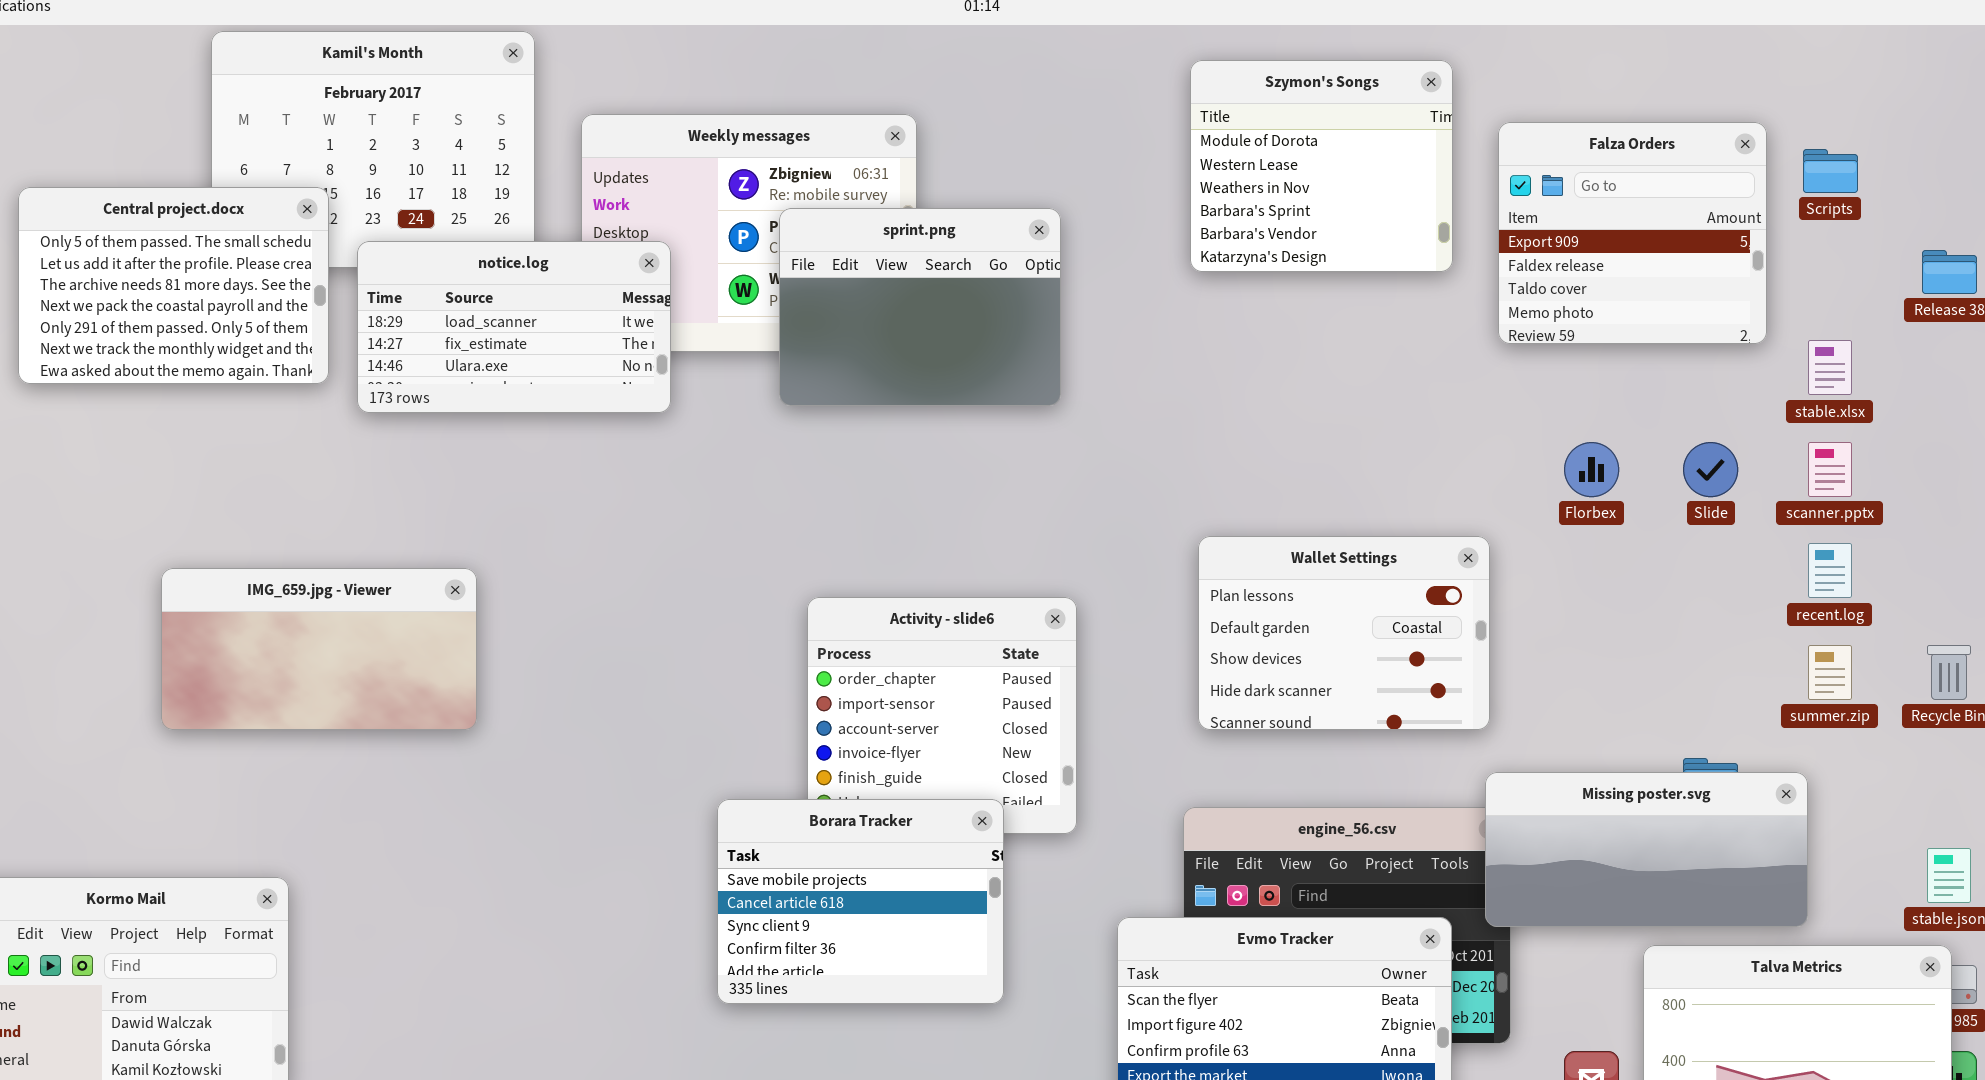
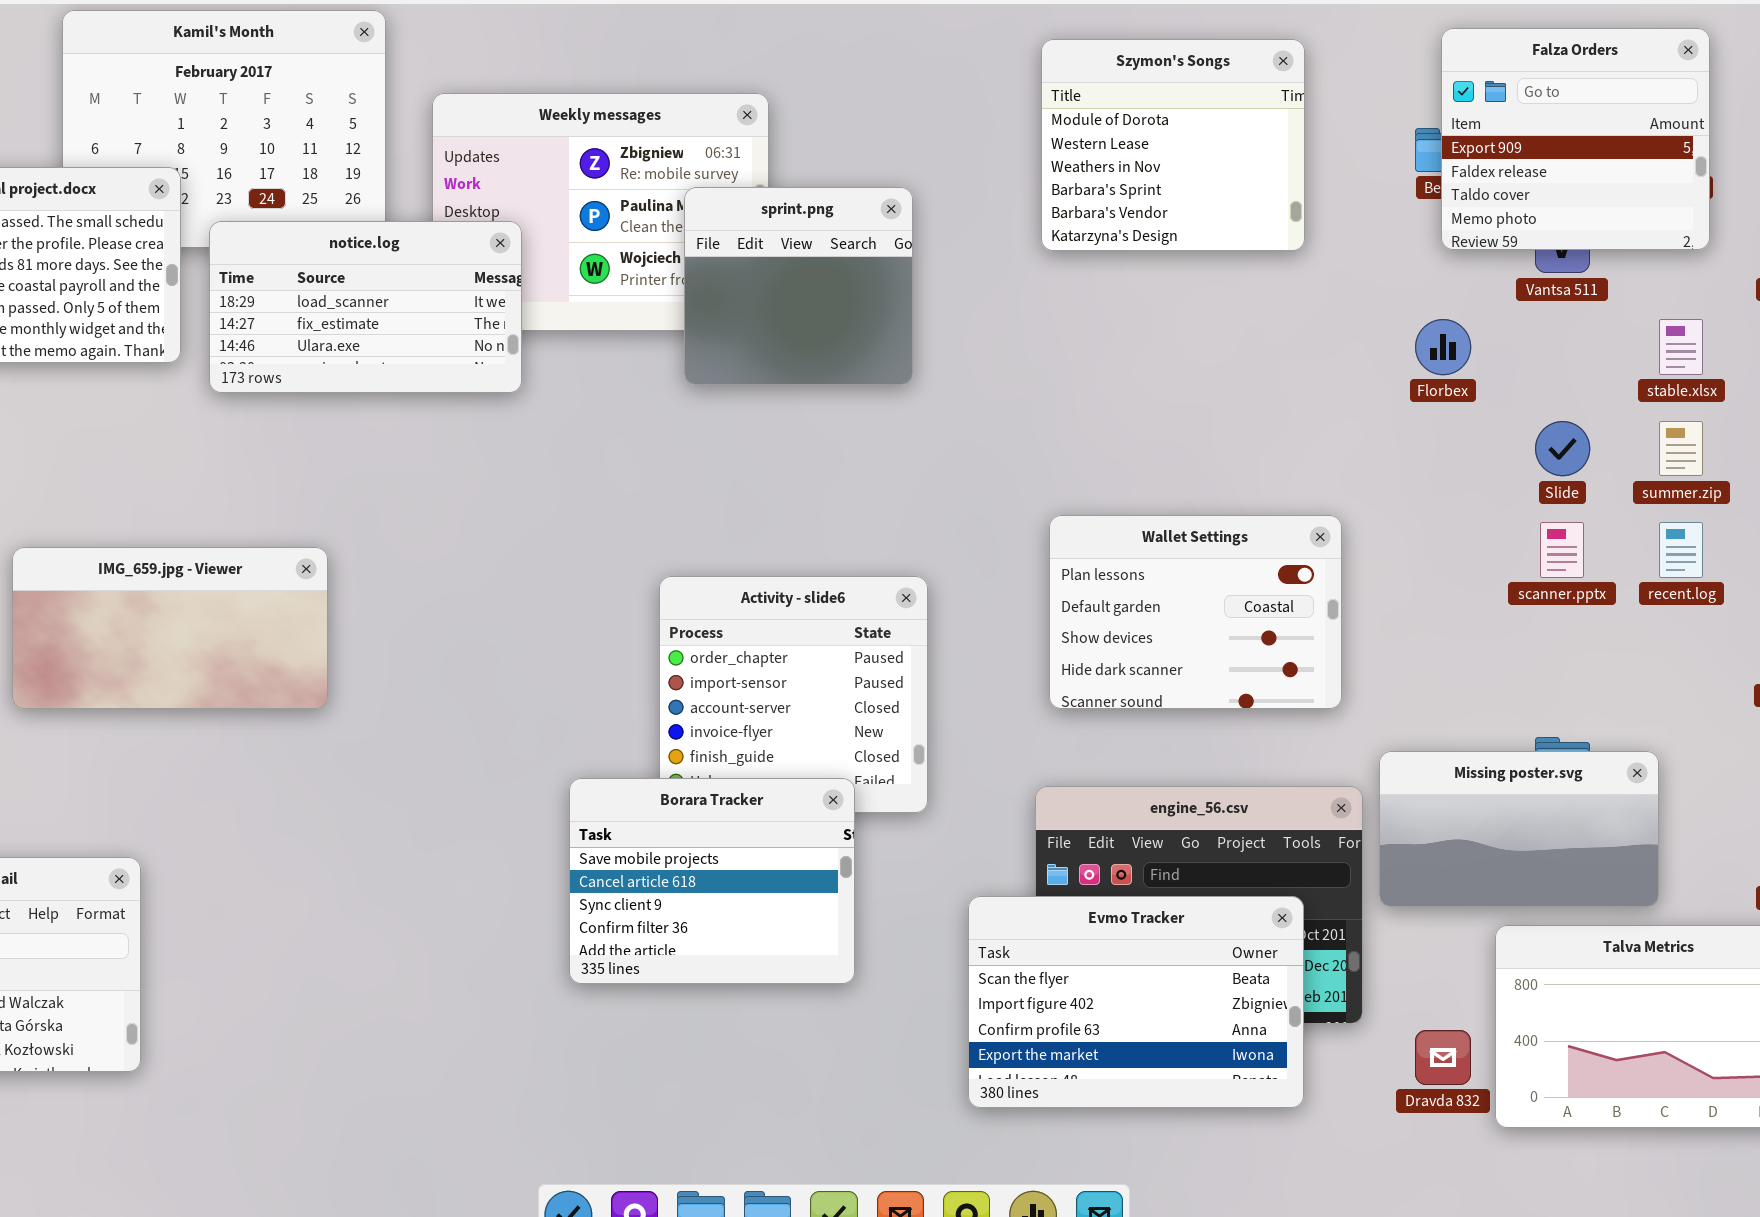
Falza Orders: [1498,122,1767,344] -> [1441,28,1710,250], moved
sprint.png: [779,208,1061,406] -> [684,187,913,385], resized
Florbex: [1564,442,1619,497] -> [1415,319,1471,375], moved
scanner.pptx: [1808,442,1852,497] -> [1540,522,1584,578], moved
summer.zip: [1808,645,1852,700] -> [1659,421,1703,476], moved
Missing poster.svg: [1485,772,1808,927] -> [1379,751,1659,907], resized

